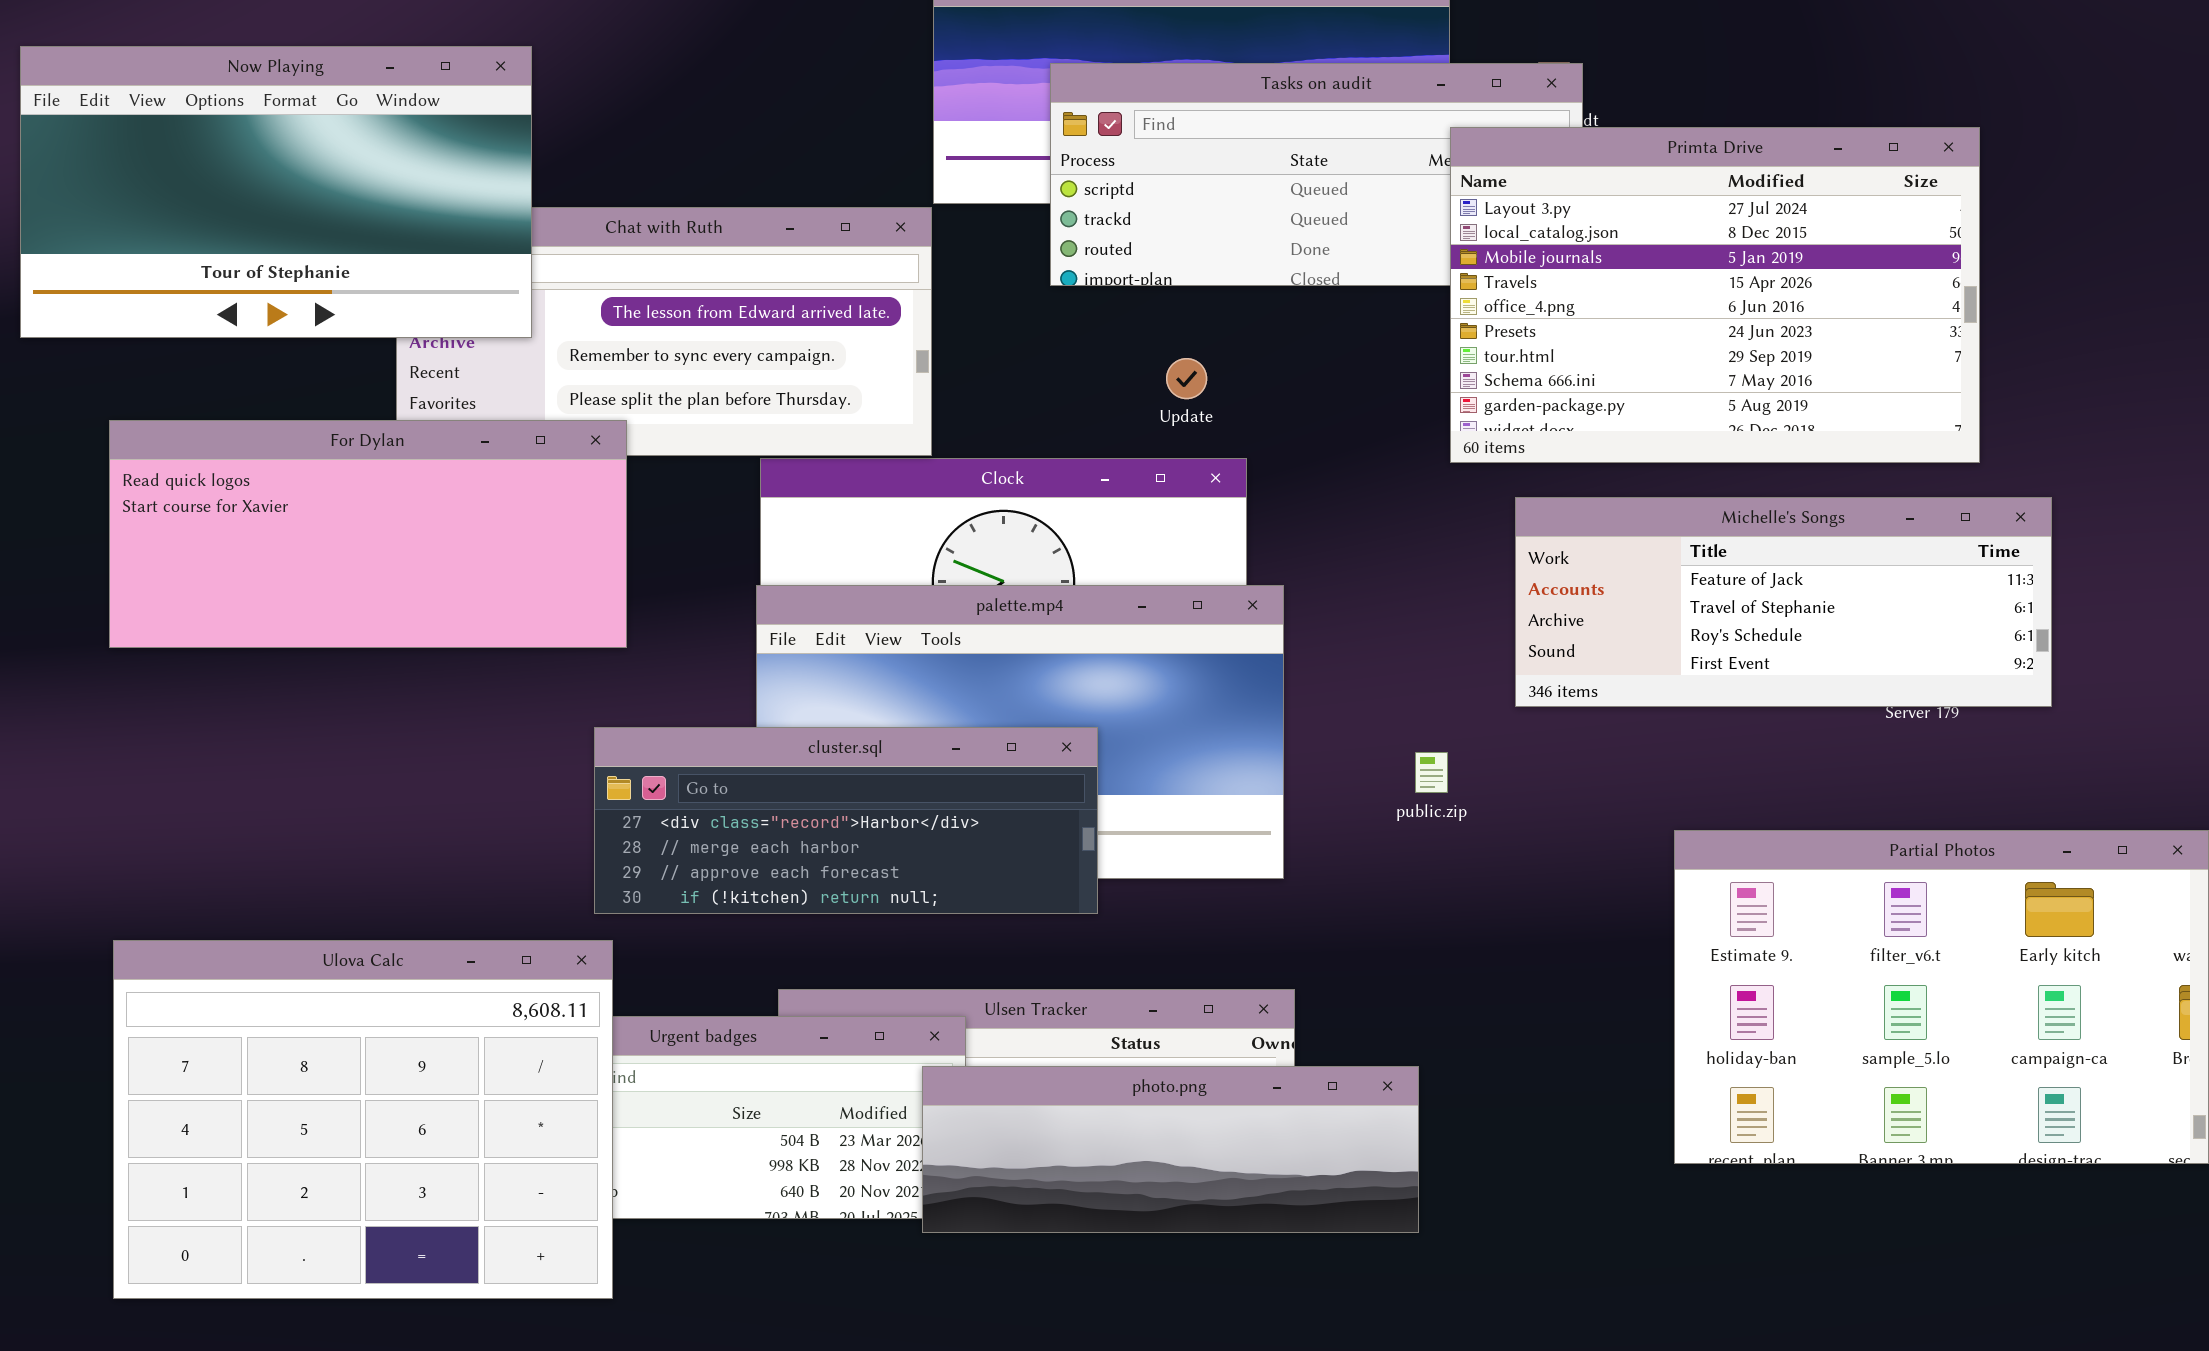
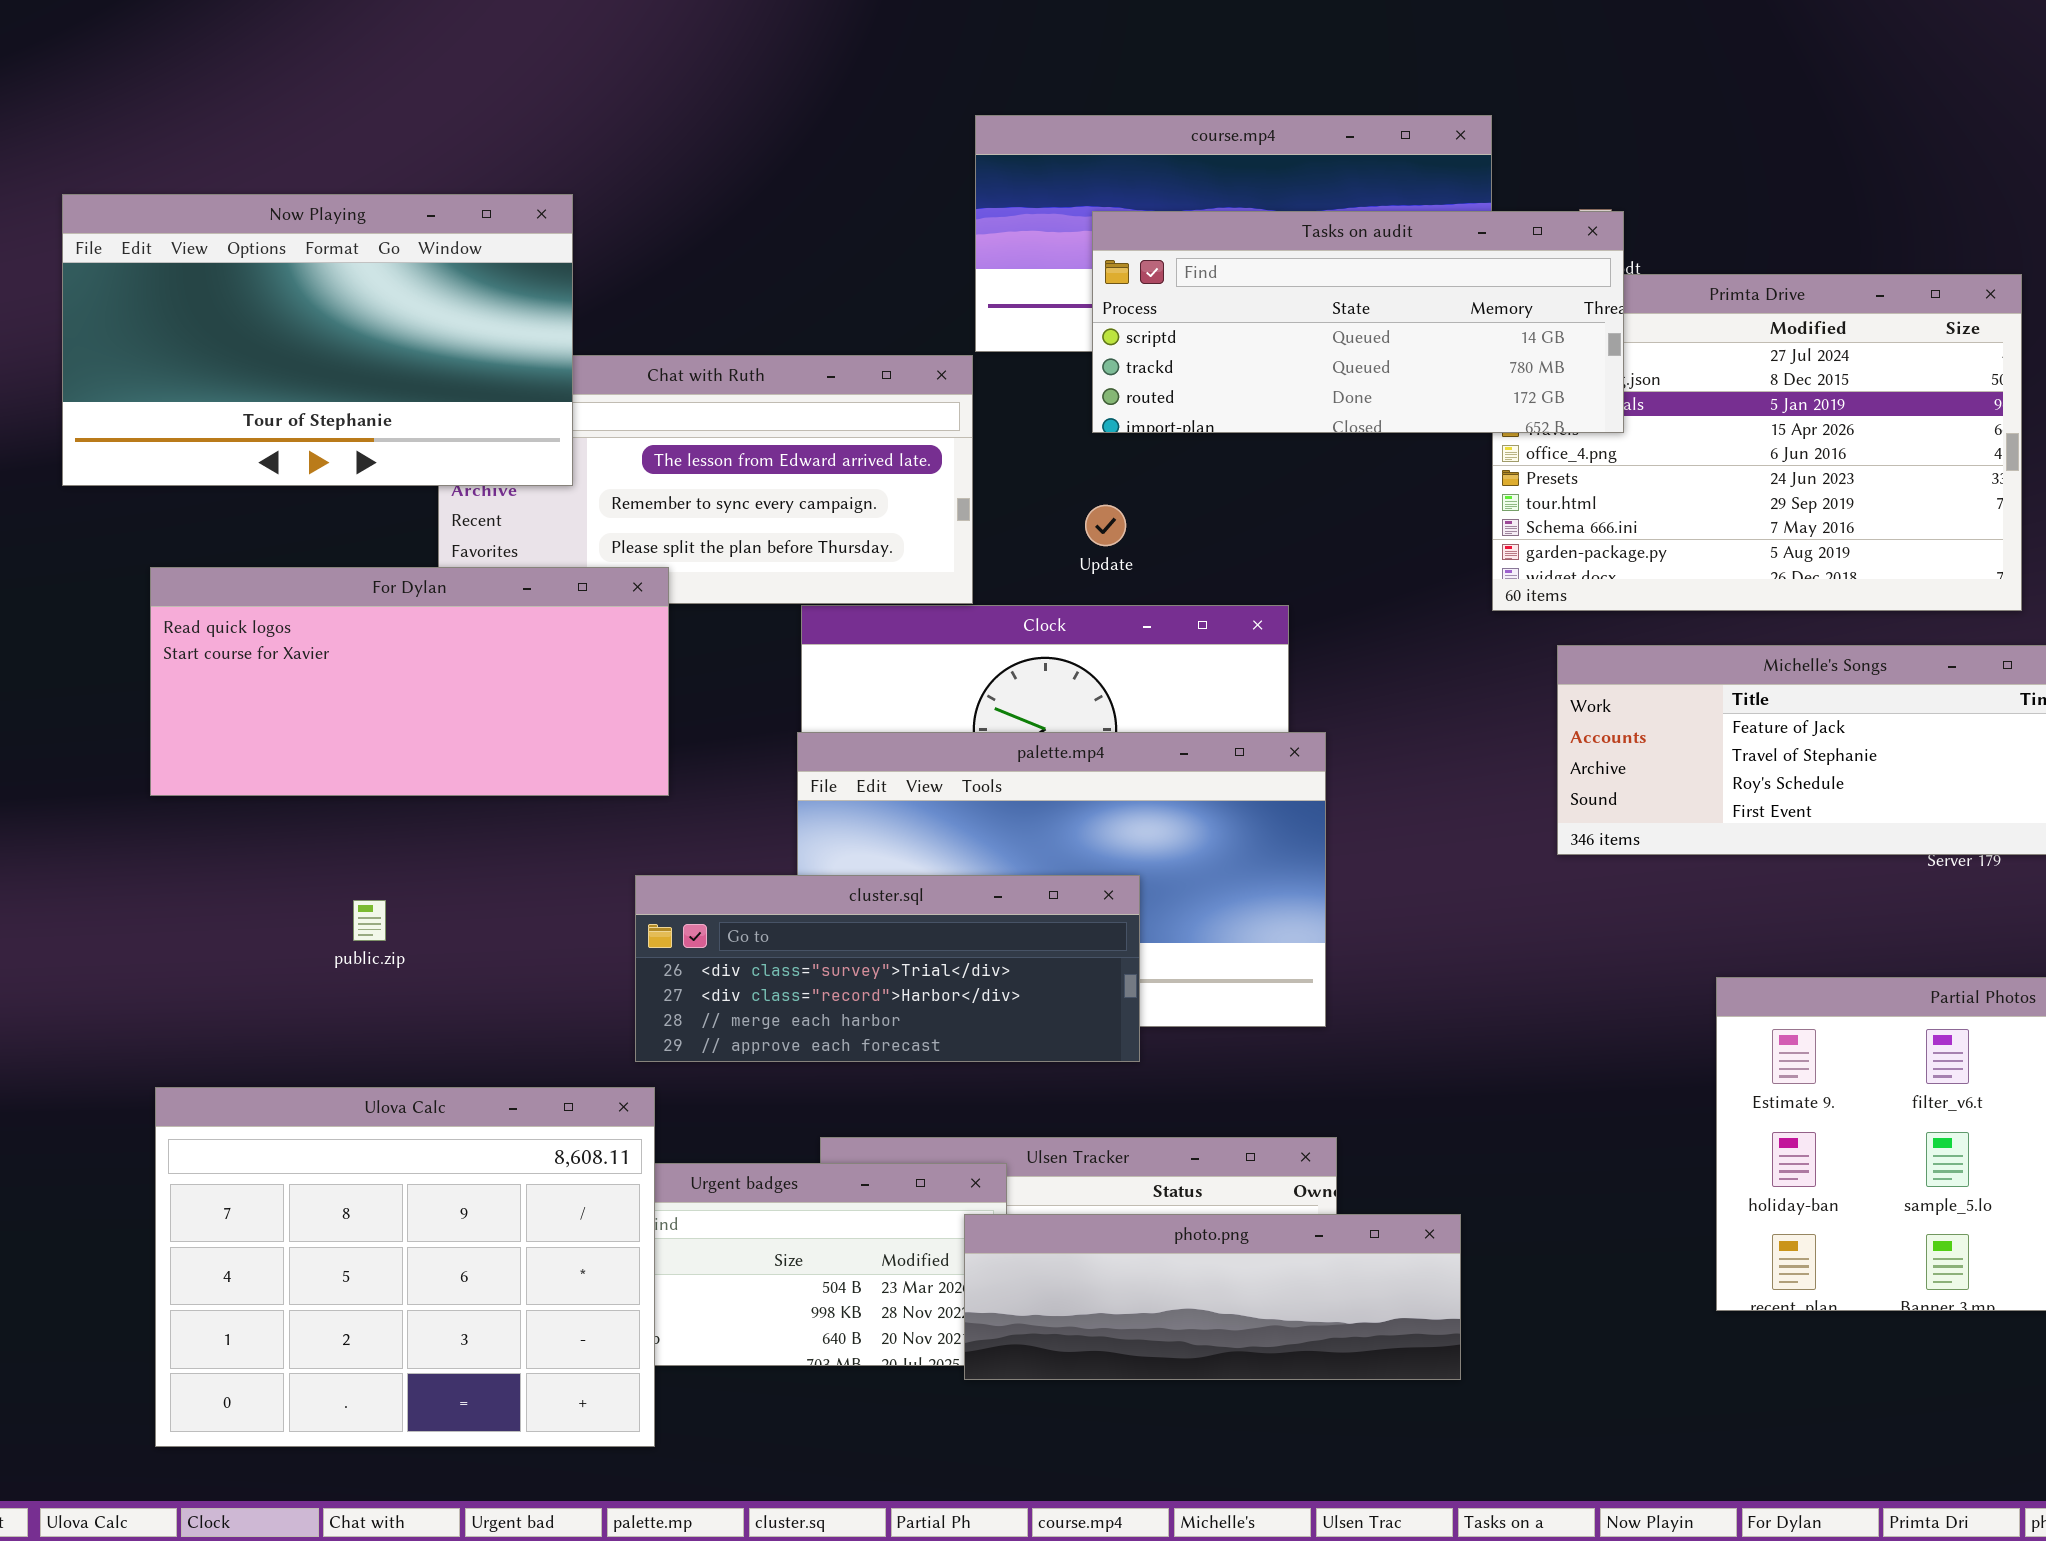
Tasks on audit: [1050,63,1583,286] -> [1092,211,1624,433], raised
Update: [1166,358,1207,399] -> [1085,505,1126,546], moved
cluster.sql: [594,727,1098,914] -> [635,875,1140,1062], scrolled up 1 row
public.zip: [1415,752,1448,793] -> [353,900,386,941], moved

